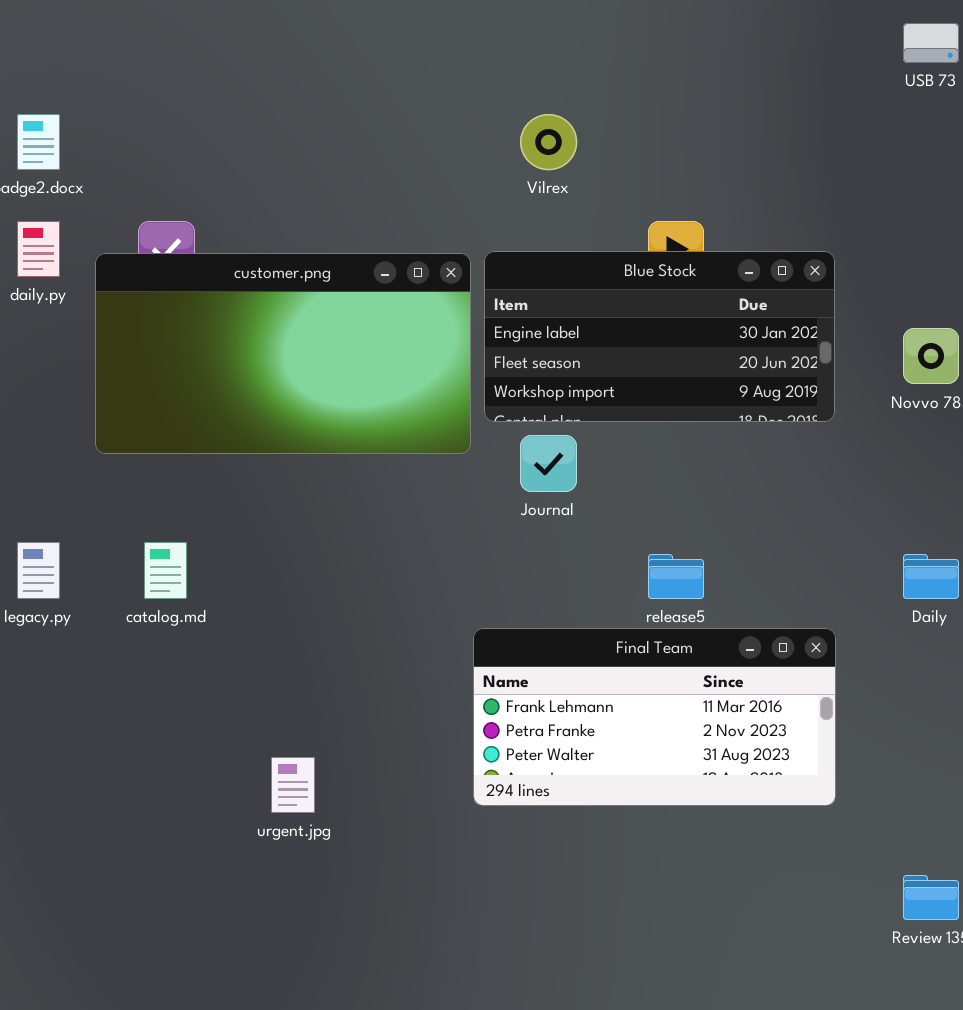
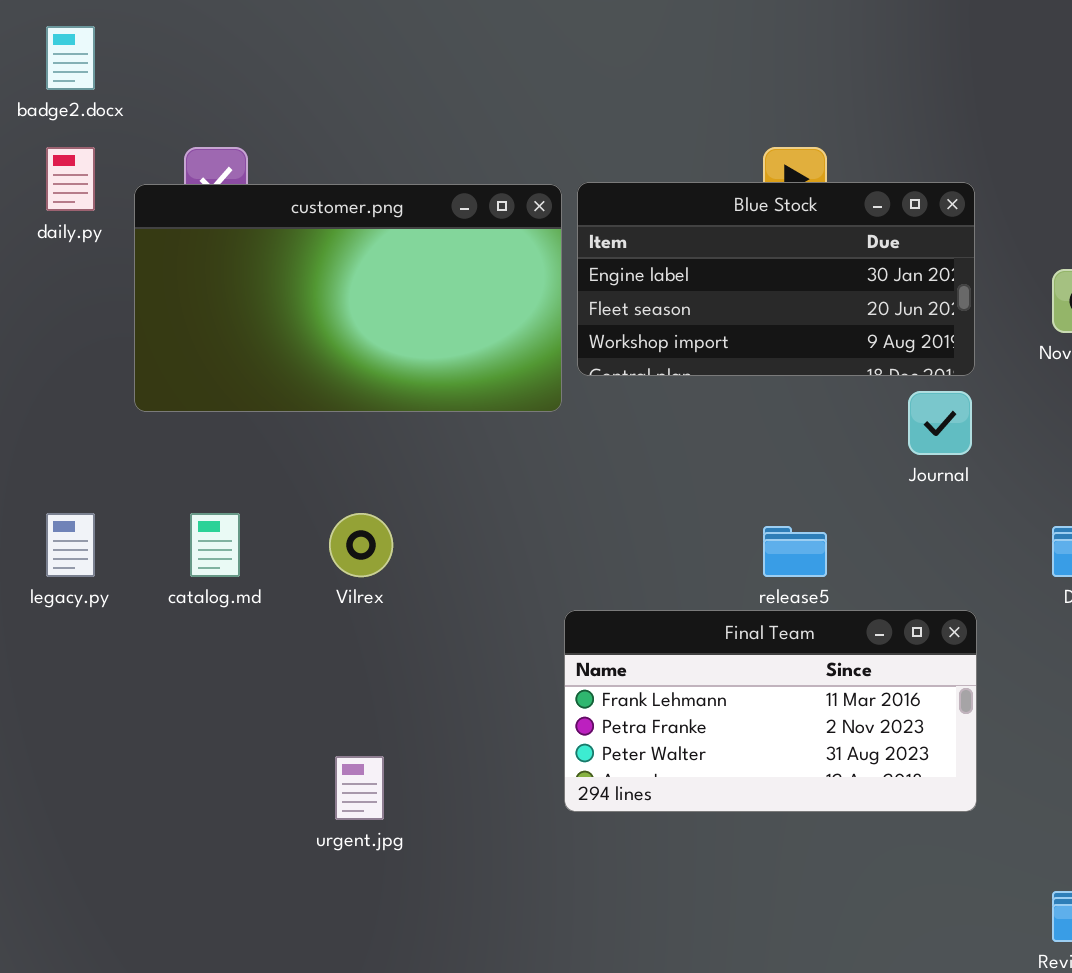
Vilrex: [520,114,577,170] -> [329,513,393,577], moved
Journal: [520,435,577,492] -> [908,391,972,455], moved

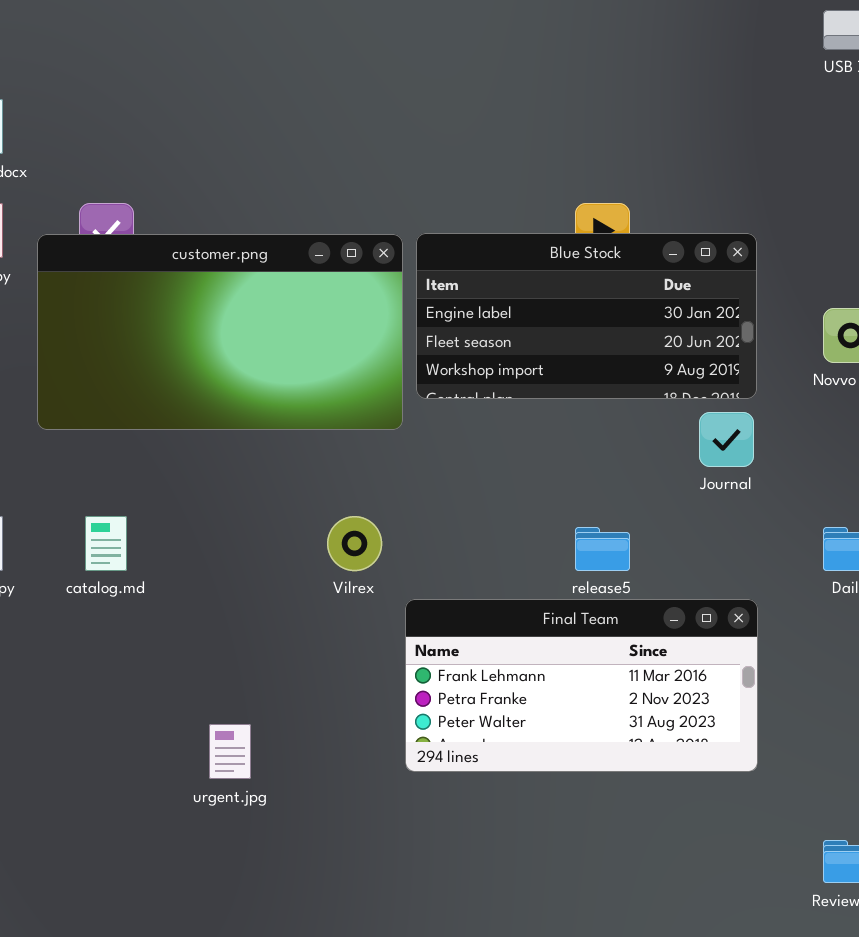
Vilrex: [329,513,393,577] -> [327,516,382,571], moved

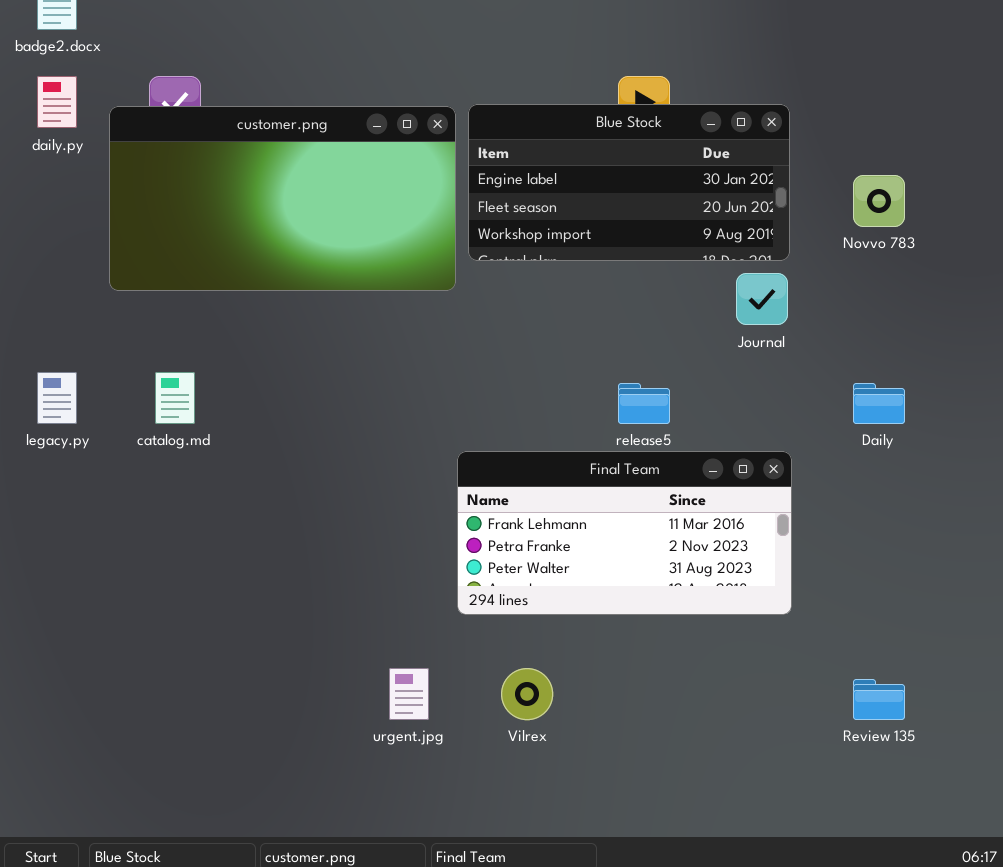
Vilrex: [327,516,382,571] -> [501,668,553,720], moved
urgent.jpg: [209,724,251,779] -> [389,668,429,720], moved

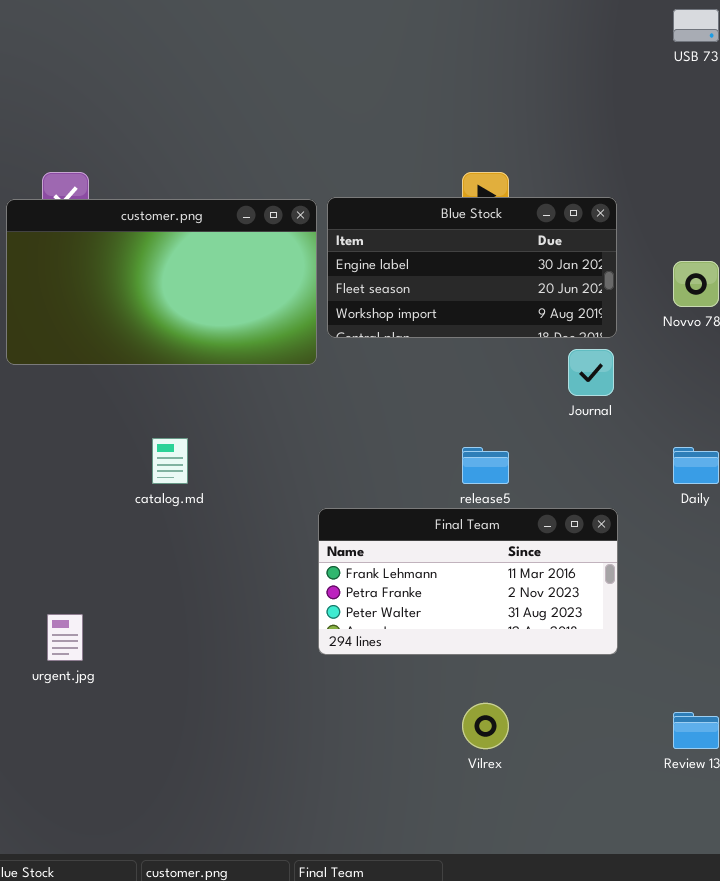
catalog.md: [155,372,195,424] -> [152,438,188,484], moved
urgent.jpg: [389,668,429,720] -> [47,614,83,661], moved
Vilrex: [501,668,553,720] -> [462,703,509,749], moved

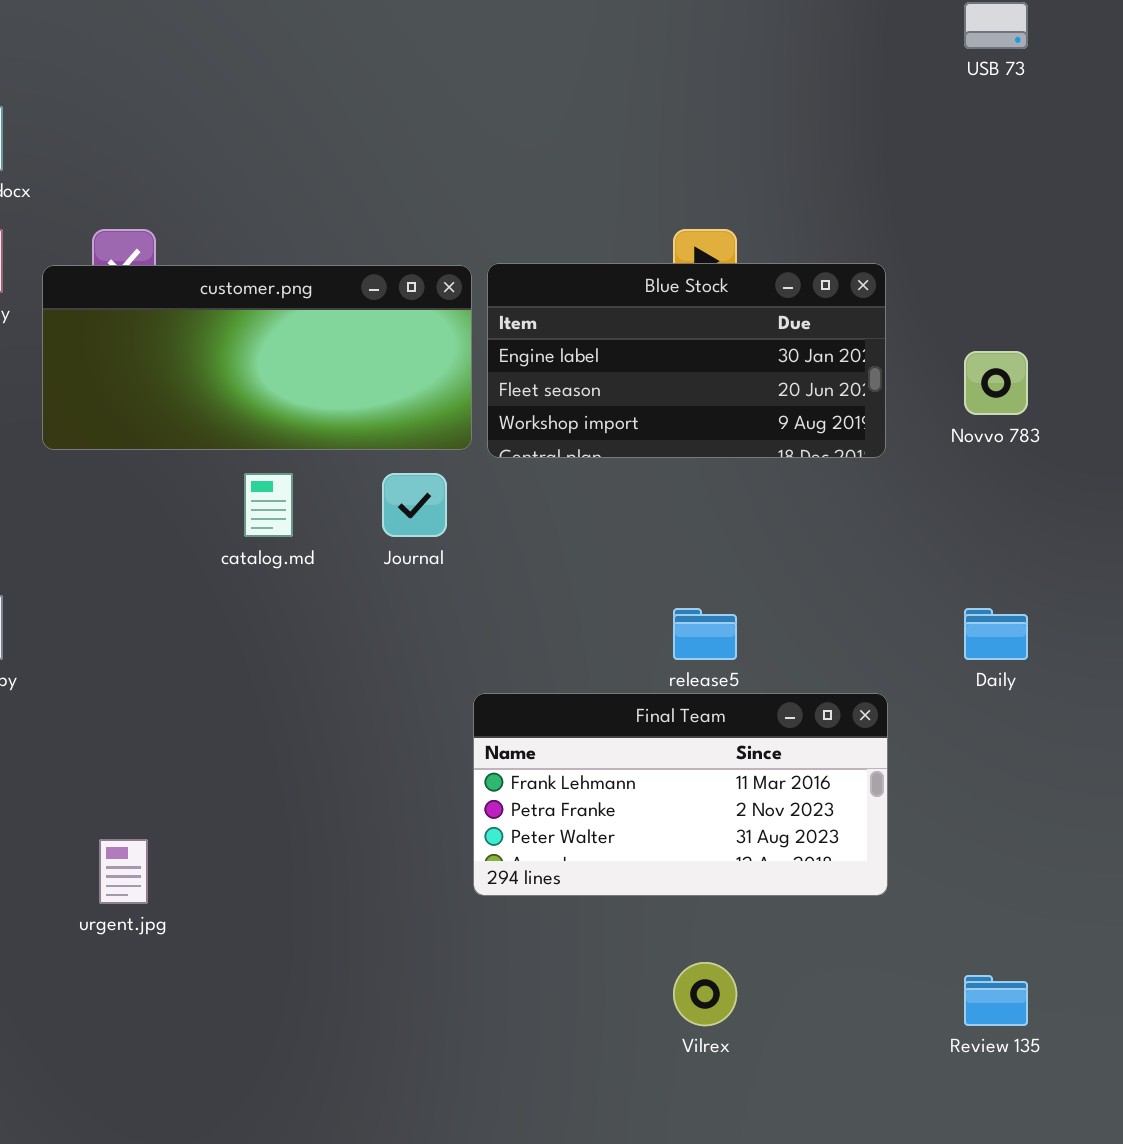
customer.png: [6,199,317,365] -> [42,265,472,450], resized
Journal: [568,349,614,396] -> [382,473,447,537], moved
catalog.md: [152,438,188,484] -> [244,473,293,537], moved

